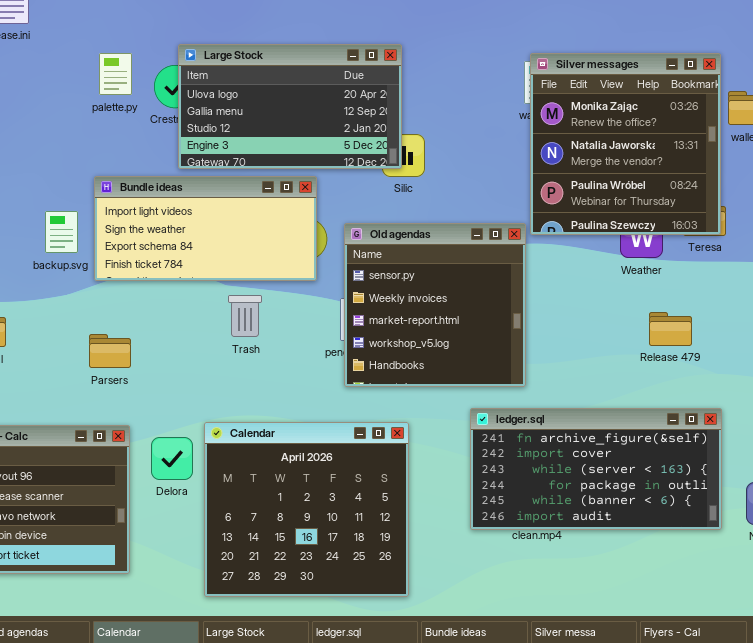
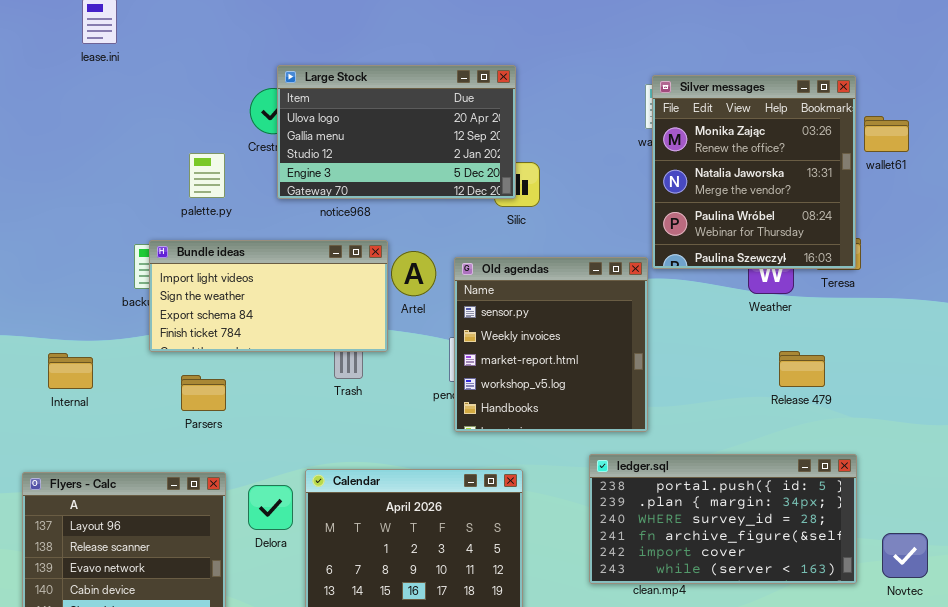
palette.py: [99,53,132,95] -> [189,153,225,198], moved
Bundle ideas: [94,176,317,281] -> [149,240,388,352], moved
ledger.sql: [470,408,722,530] -> [589,454,857,584], scrolled up 3 rows

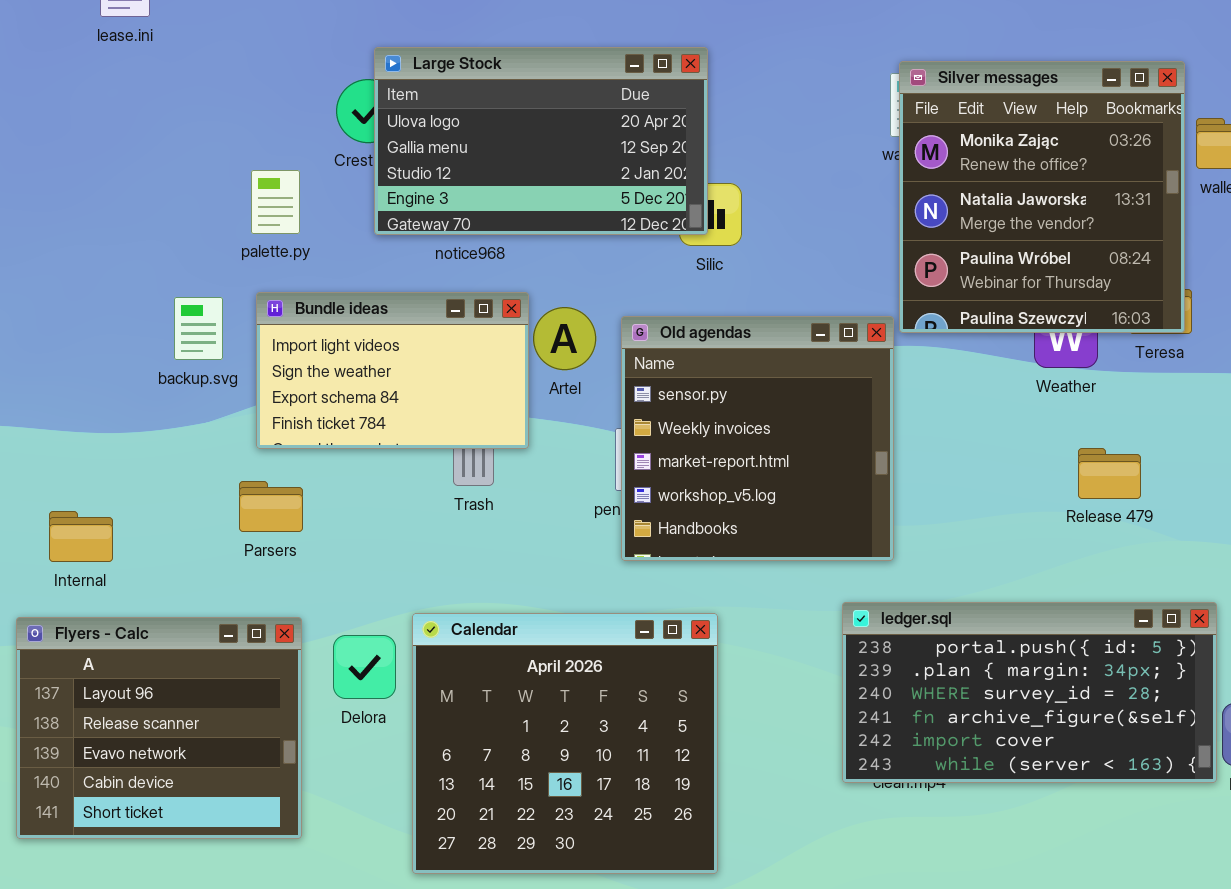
Bundle ideas: [149,240,388,352] -> [256,292,529,449], resized
Internal: [48,353,93,389] -> [49,511,113,562], moved
ledger.sql: [589,454,857,584] -> [842,602,1217,783], moved

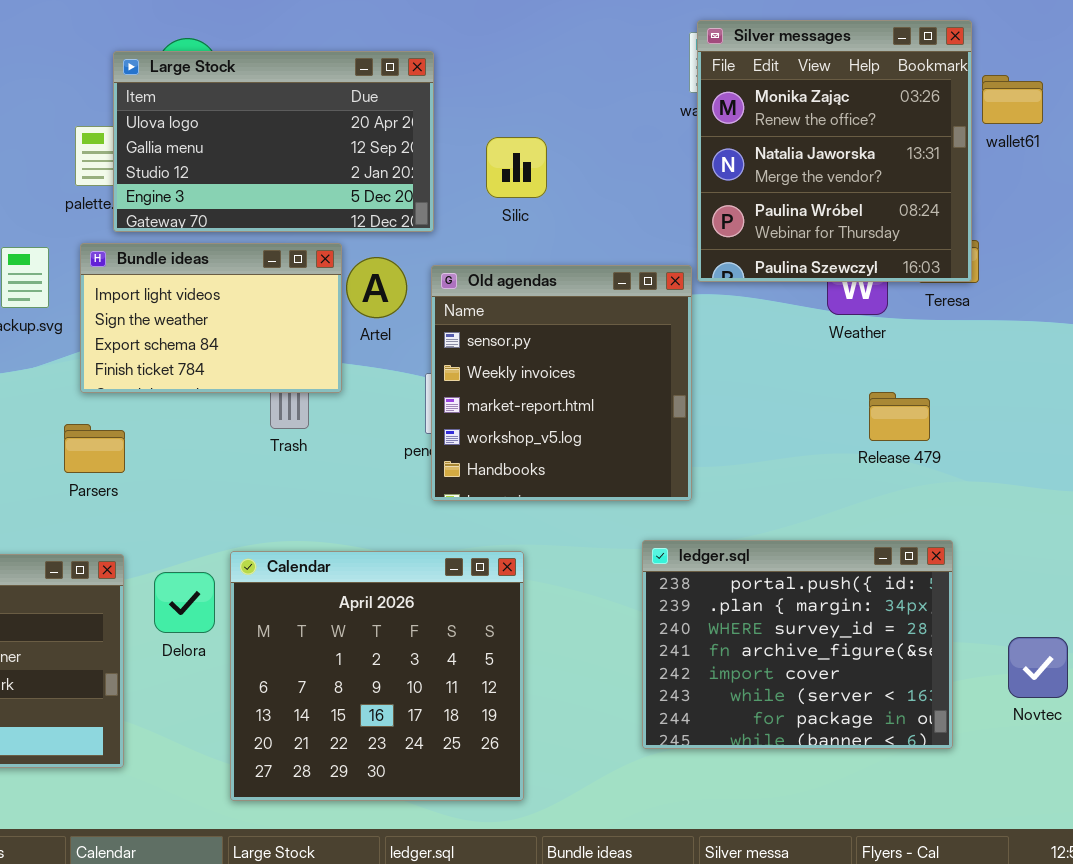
Large Stock: [374,47,708,235] -> [113,51,434,232], moved
ledger.sql: [842,602,1217,783] -> [642,540,953,749], resized

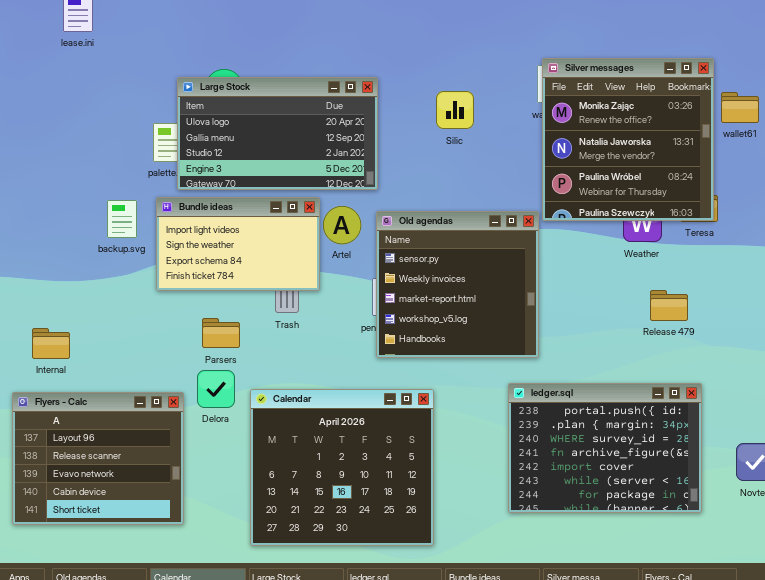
Silic: [486,137,547,198] -> [436,91,474,129], moved
Parsers: [64,424,125,473] -> [202,318,240,348], moved
Delora: [154,572,215,633] -> [197,370,235,408], moved

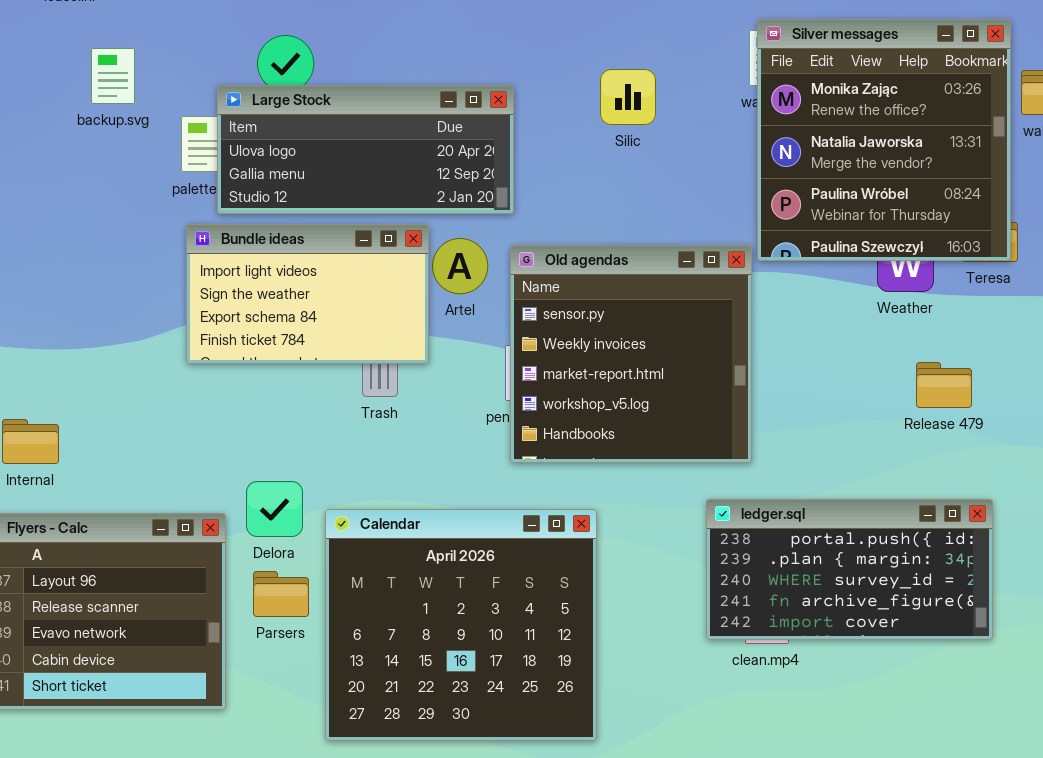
Large Stock: [177,77,378,190] -> [217,85,514,214], resized
backup.svg: [107,200,137,238] -> [91,48,135,104], moved
Parsers: [202,318,240,348] -> [253,571,309,617], moved
ledger.sql: [508,383,702,513] -> [706,499,993,640], resized

